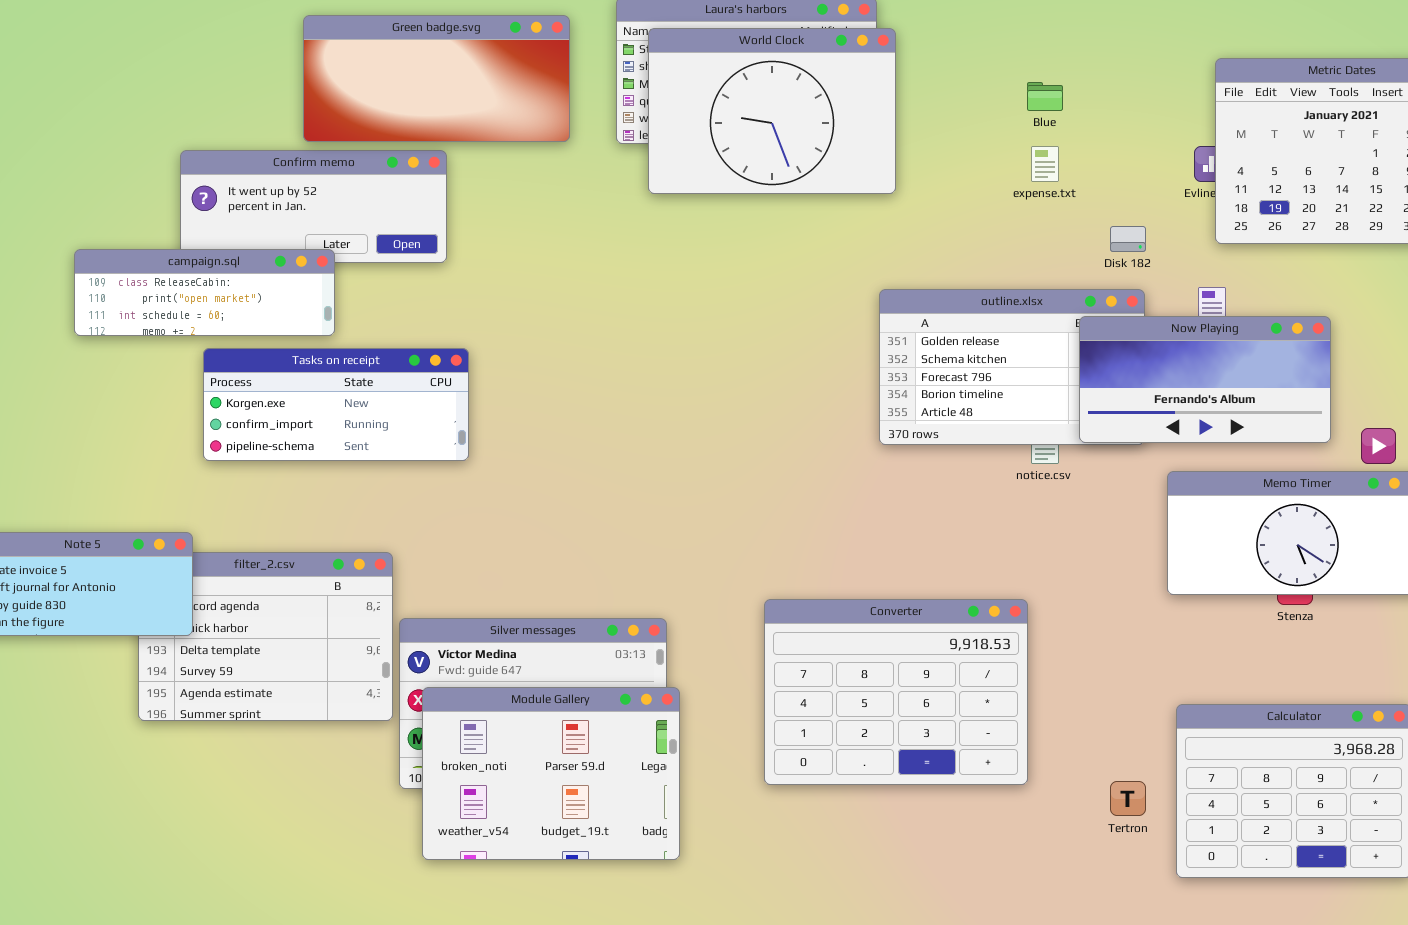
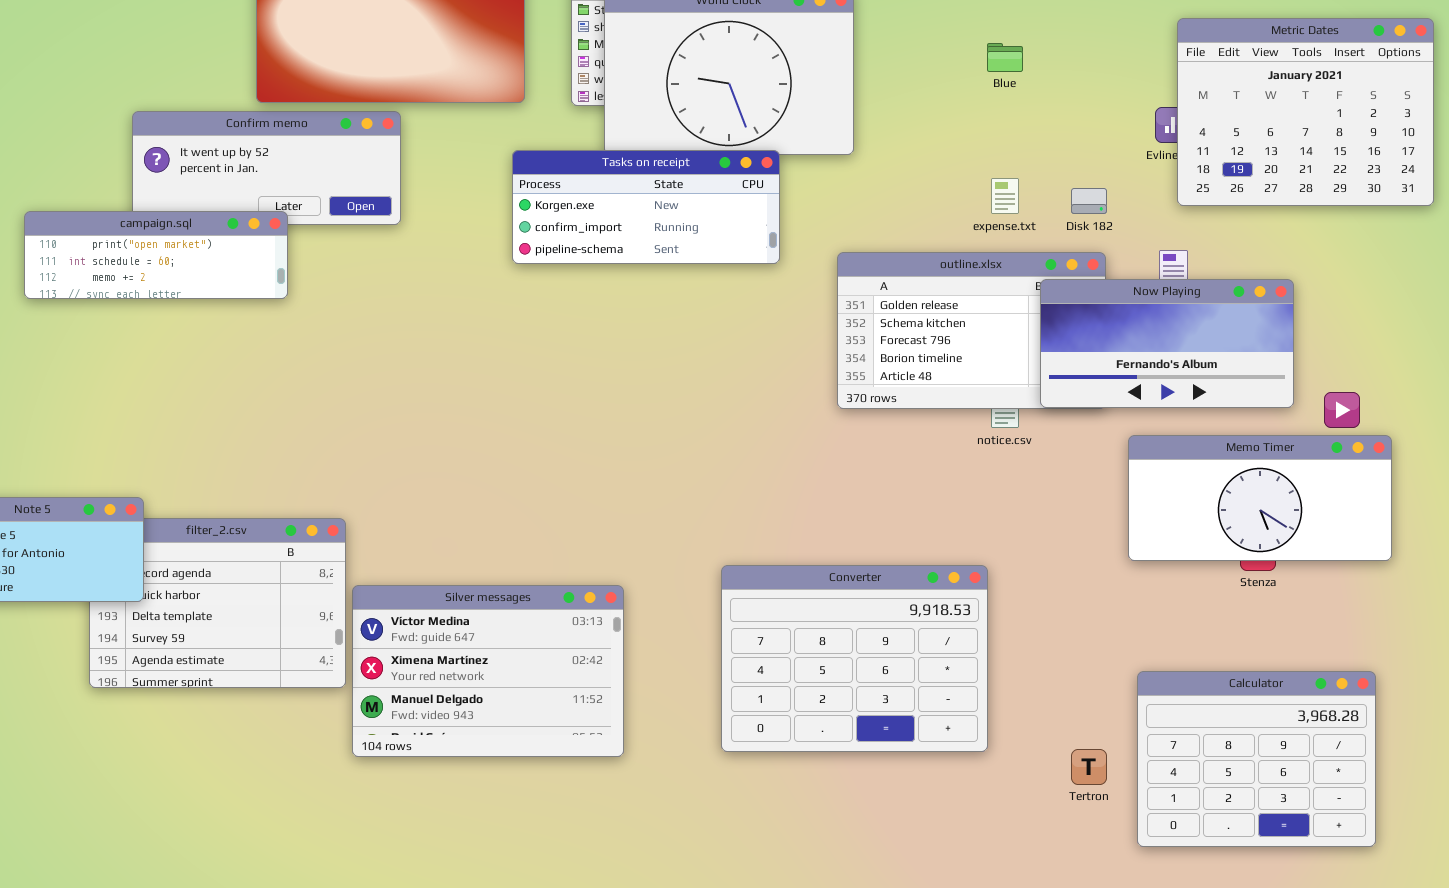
expense.txt: [1031,146,1059,182] -> [991,178,1019,214], moved
campaign.sql: [74,249,335,336] -> [24,211,288,299], scrolled down 1 row
Tasks on receipt: [203,348,469,461] -> [512,150,780,264], moved
Module Gallery: [422,687,680,860] -> none, closed

